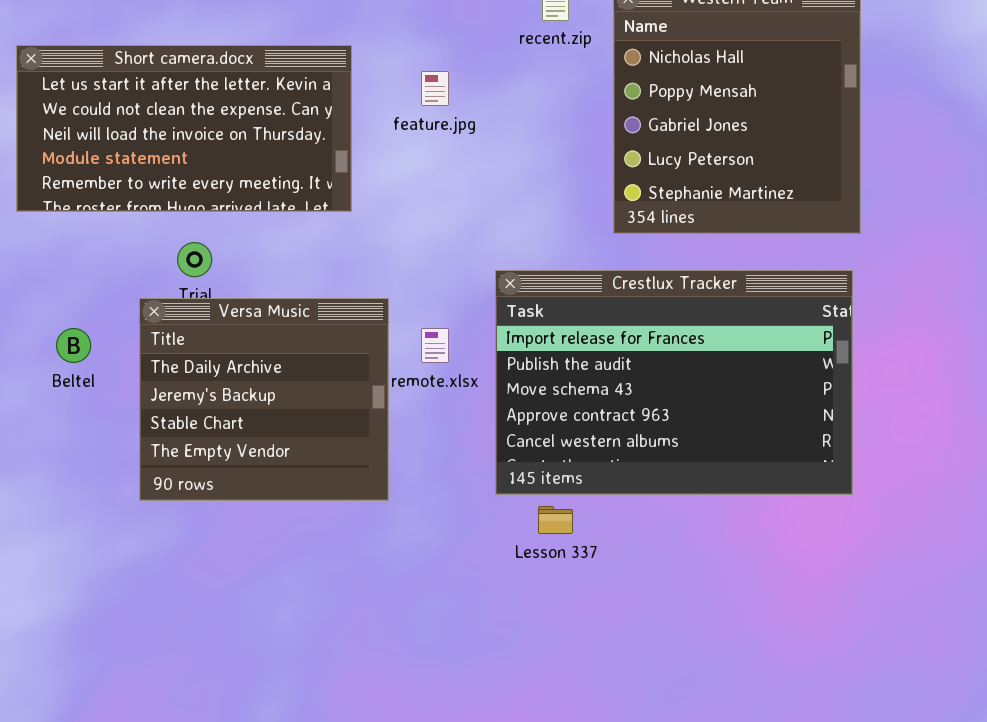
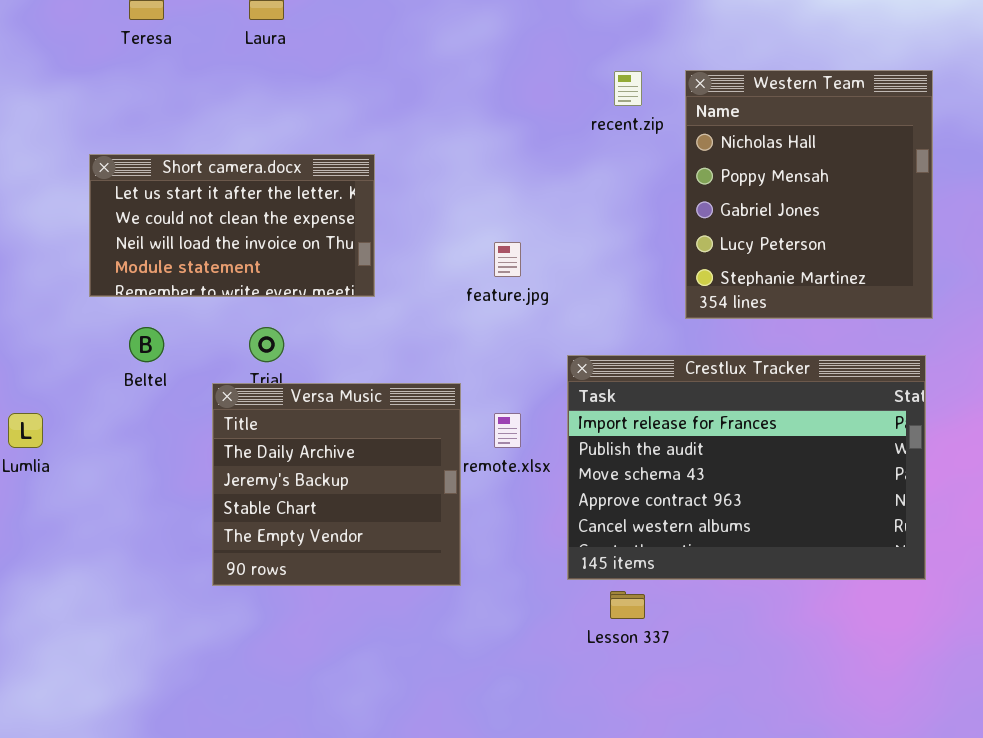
Short camera.docx: [16,45,352,212] -> [89,154,375,297], resized
feature.jpg: [421,71,449,106] -> [494,242,521,277], moved
Beltel: [56,328,91,363] -> [129,327,164,362], moved

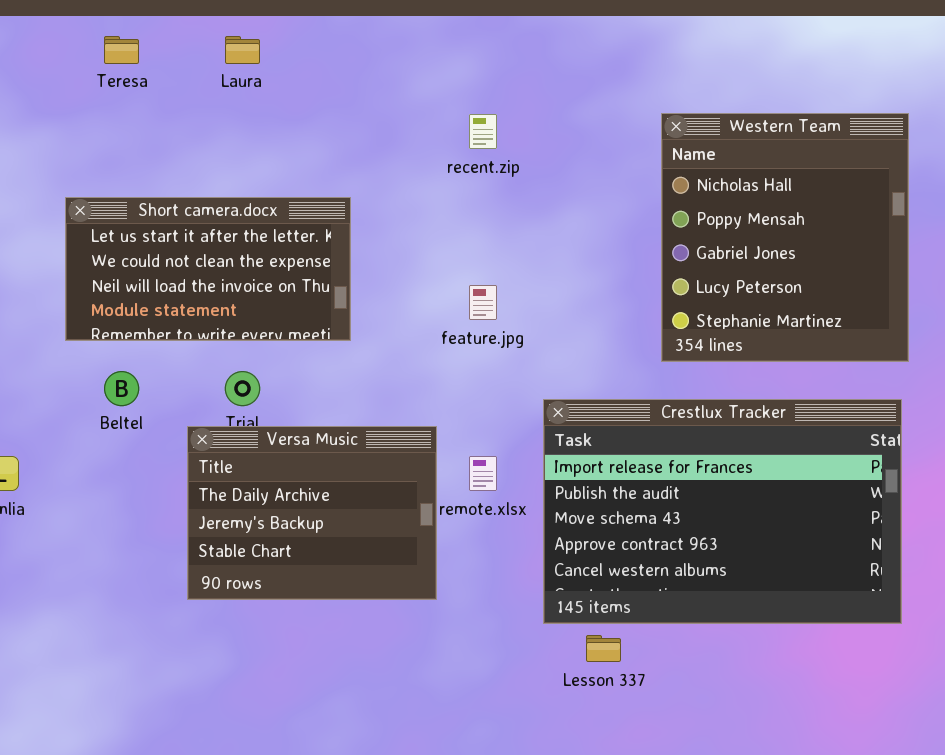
recent.zip: [614,71,642,106] -> [469,114,497,149], moved
Versa Music: [212,383,461,586] -> [187,426,437,600], resized

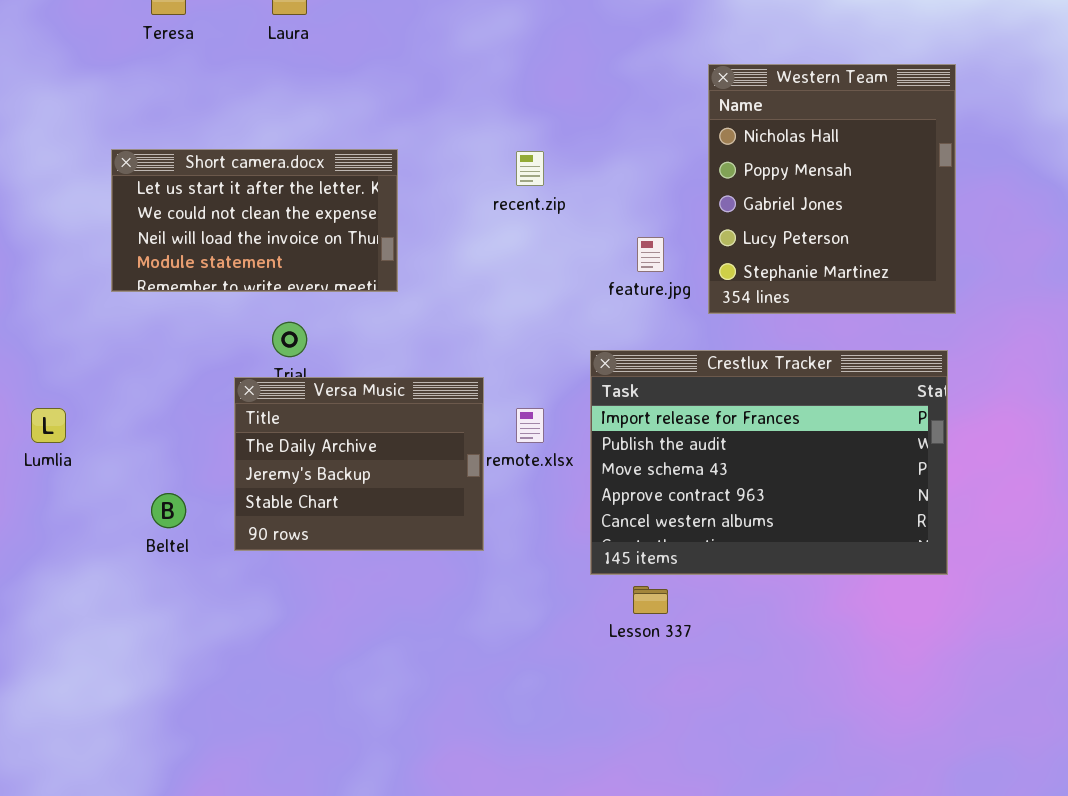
recent.zip: [469,114,497,149] -> [516,151,544,186], moved
feature.jpg: [469,285,497,320] -> [637,237,664,272], moved
Beltel: [104,371,139,406] -> [151,493,186,528], moved

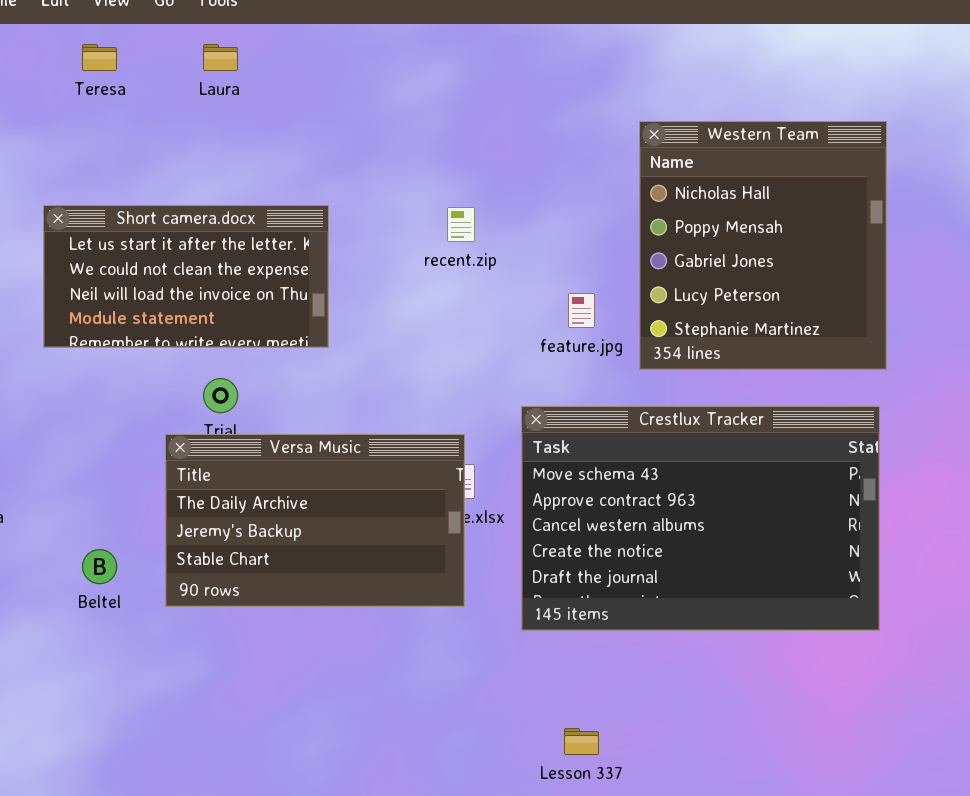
Crestlux Tracker: [590,350,948,575] -> [521,406,880,631], scrolled down 2 rows
Versa Music: [234,377,484,551] -> [165,434,465,607], resized
Lesson 337: [633,586,668,614] -> [564,728,599,755], moved

